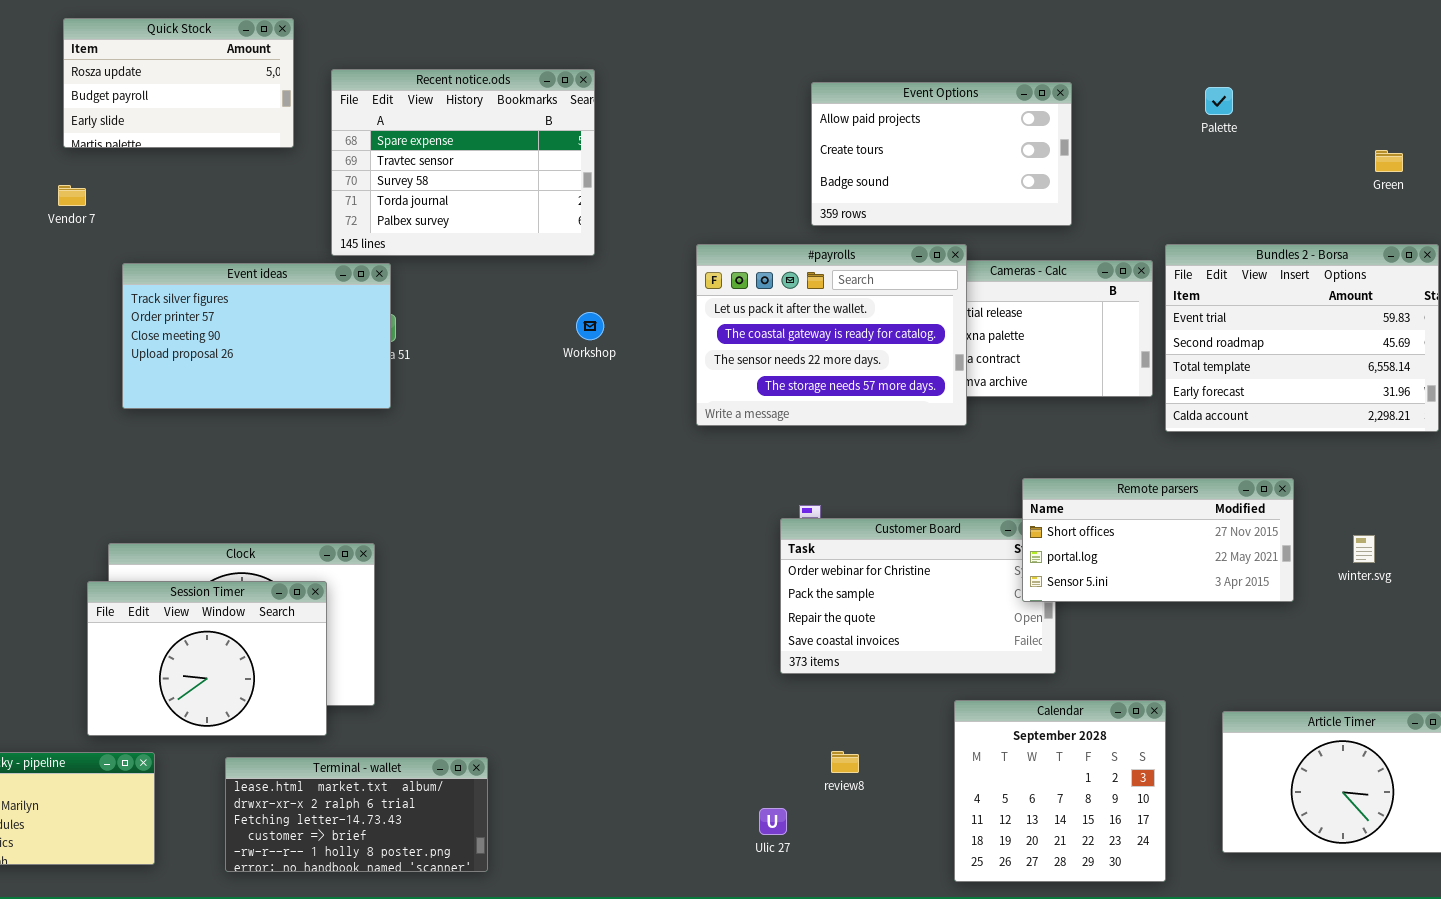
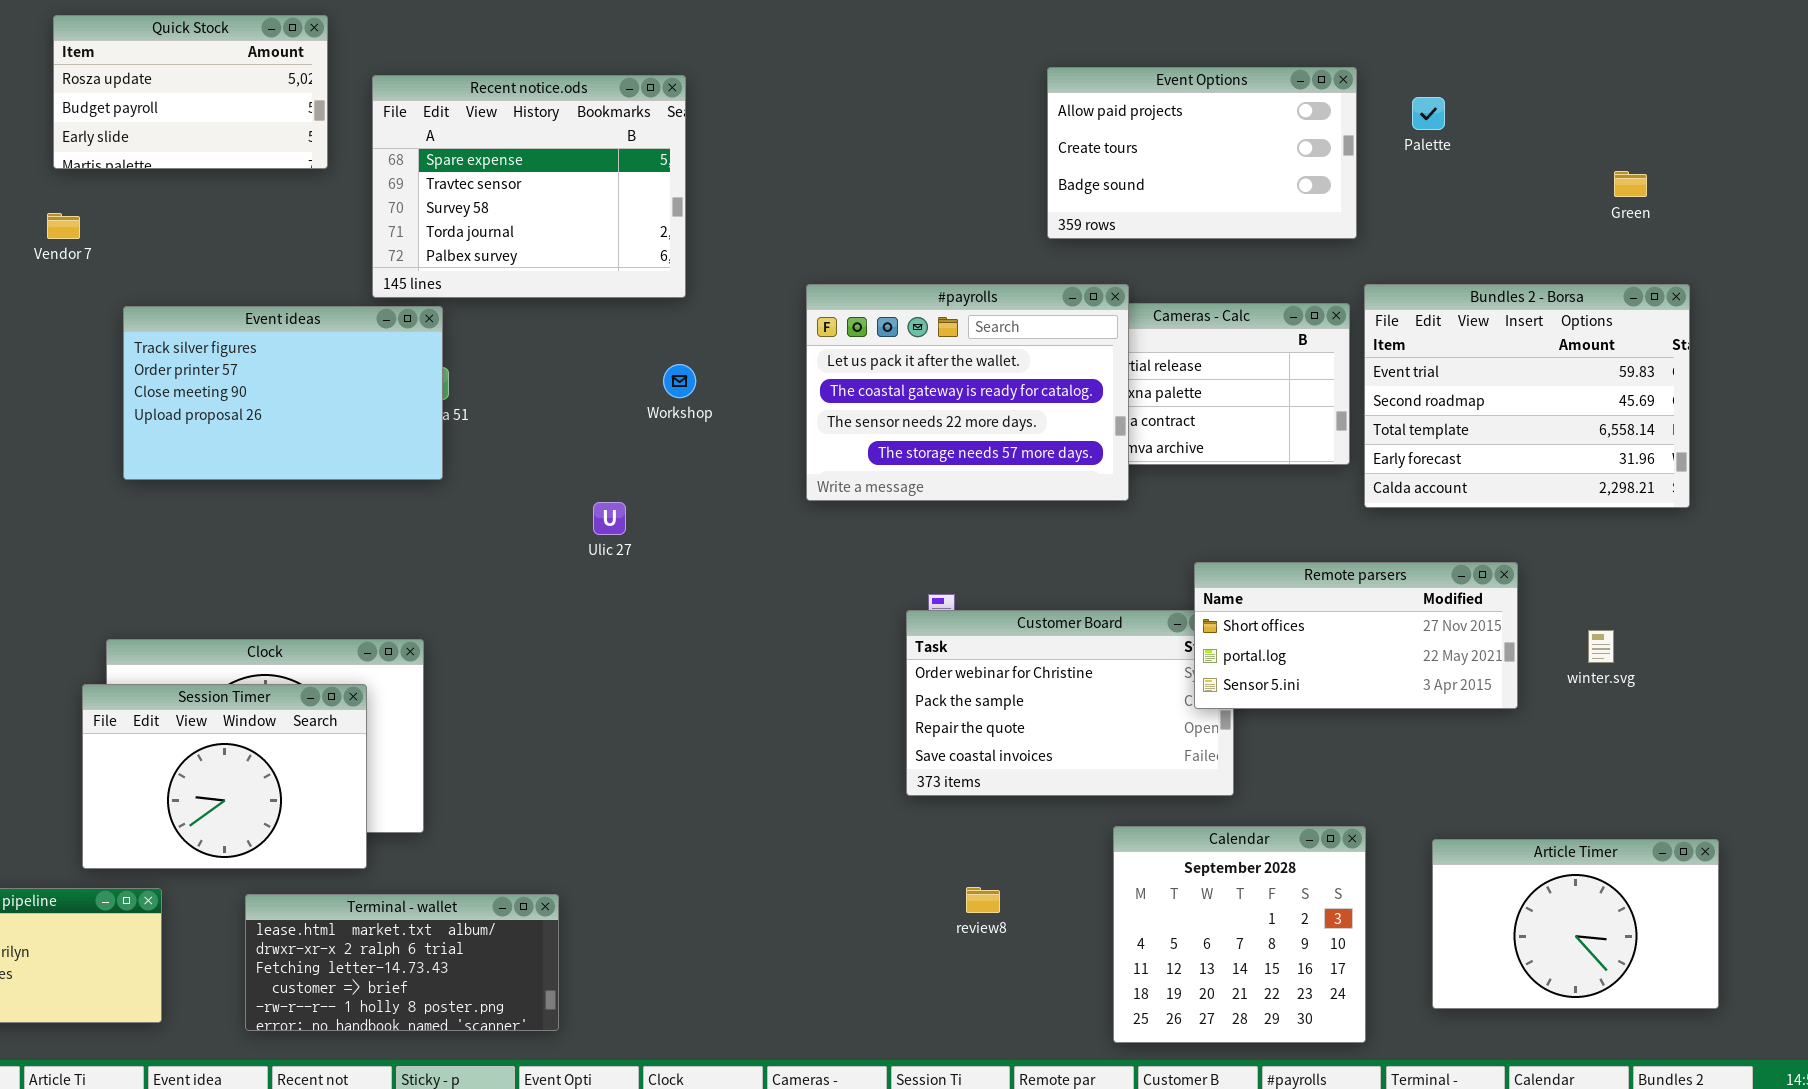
Event Options: [811,82,1072,226] -> [1047,67,1357,239], moved
Ulic 27: [759,808,787,835] -> [593,502,626,535], moved

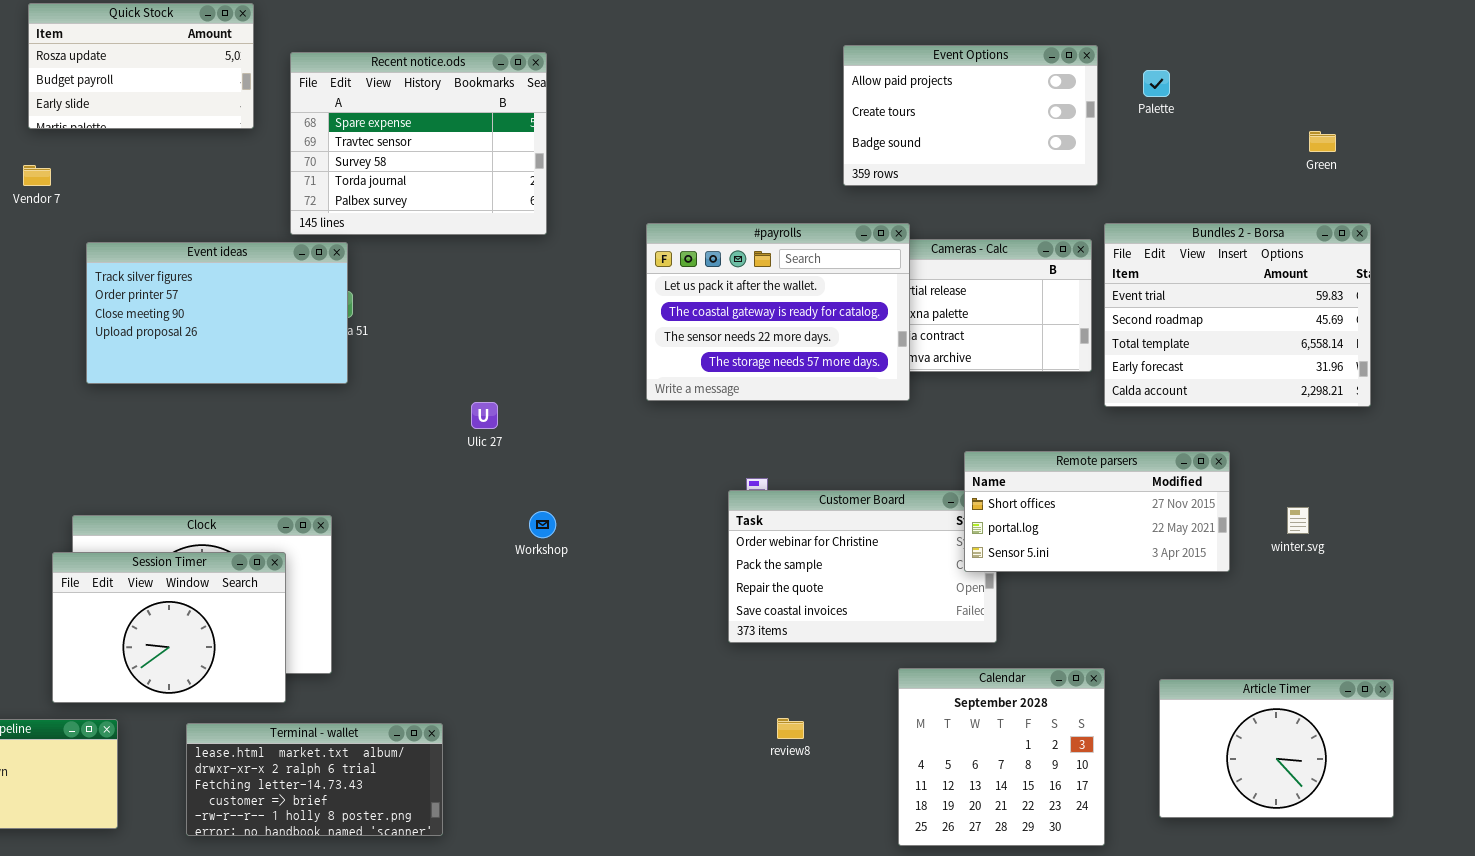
Workshop: [663,364,696,398] -> [529,511,556,538], moved

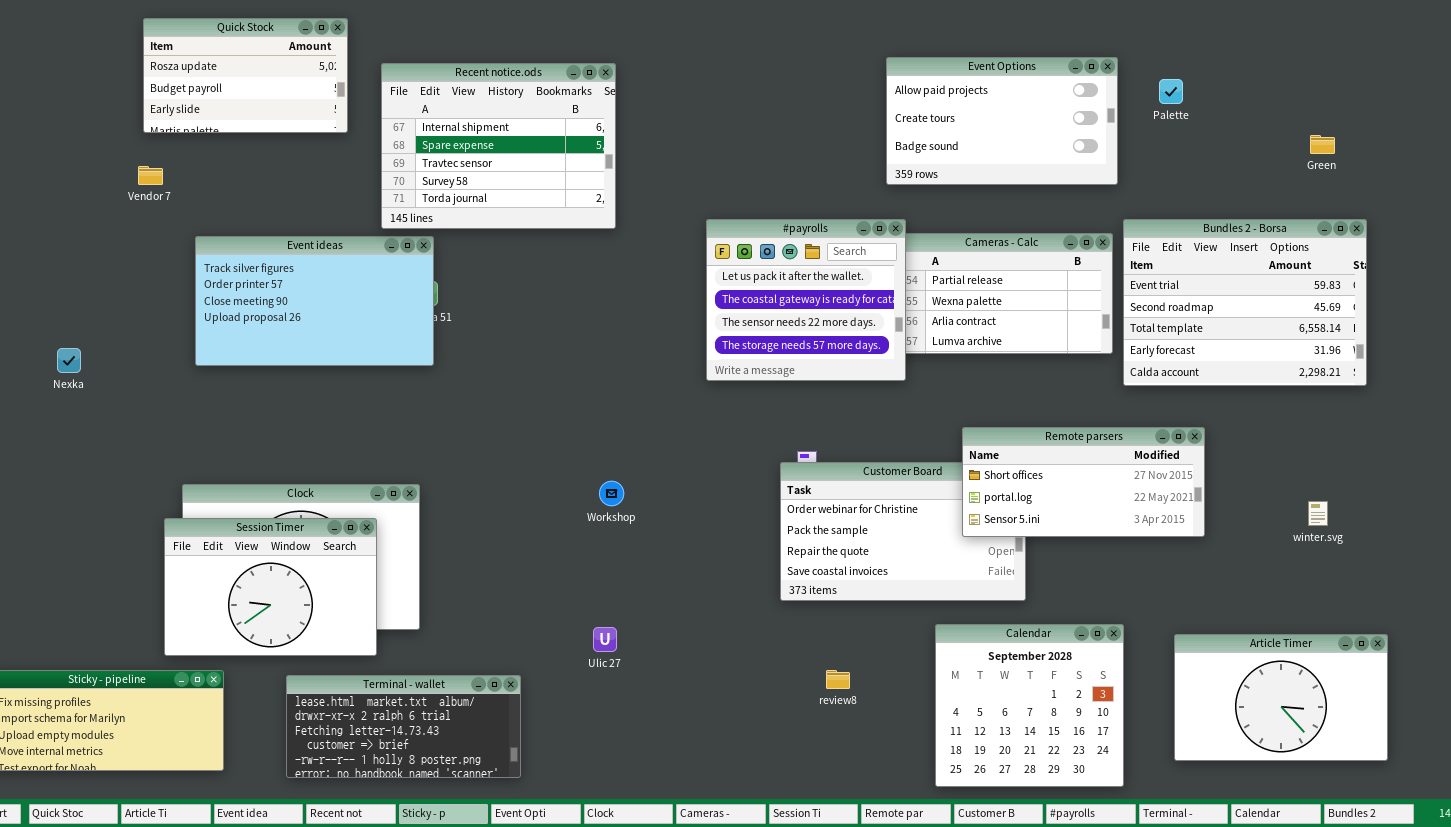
Recent notice.ods: [290,52,547,235] -> [381,63,616,229], scrolled up 1 row
#payrolls: [646,223,910,401] -> [706,219,906,381], resized
Ulic 27: [471,402,498,429] -> [593,627,617,652], moved
Remote parsers: [964,451,1230,572] -> [962,427,1205,537], moved
winter.svg: [1287,507,1309,534] -> [1308,501,1328,526], moved

